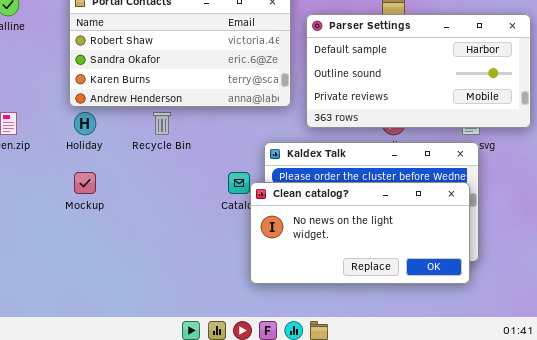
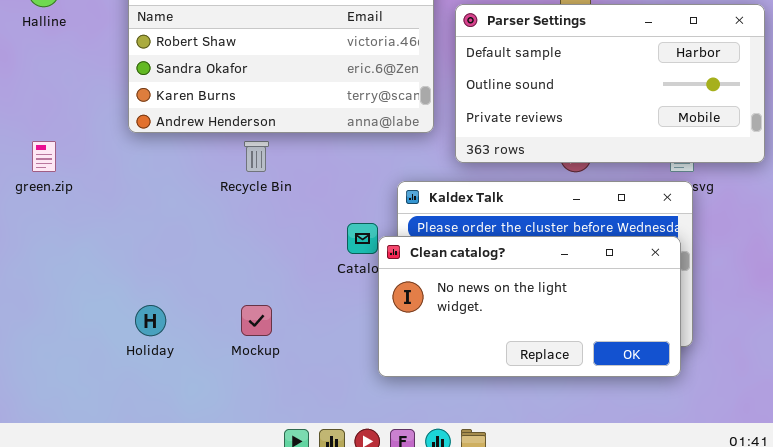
Holiday: [74,112,96,135] -> [135,305,166,336], moved
Mockup: [74,172,96,194] -> [241,305,272,336], moved

